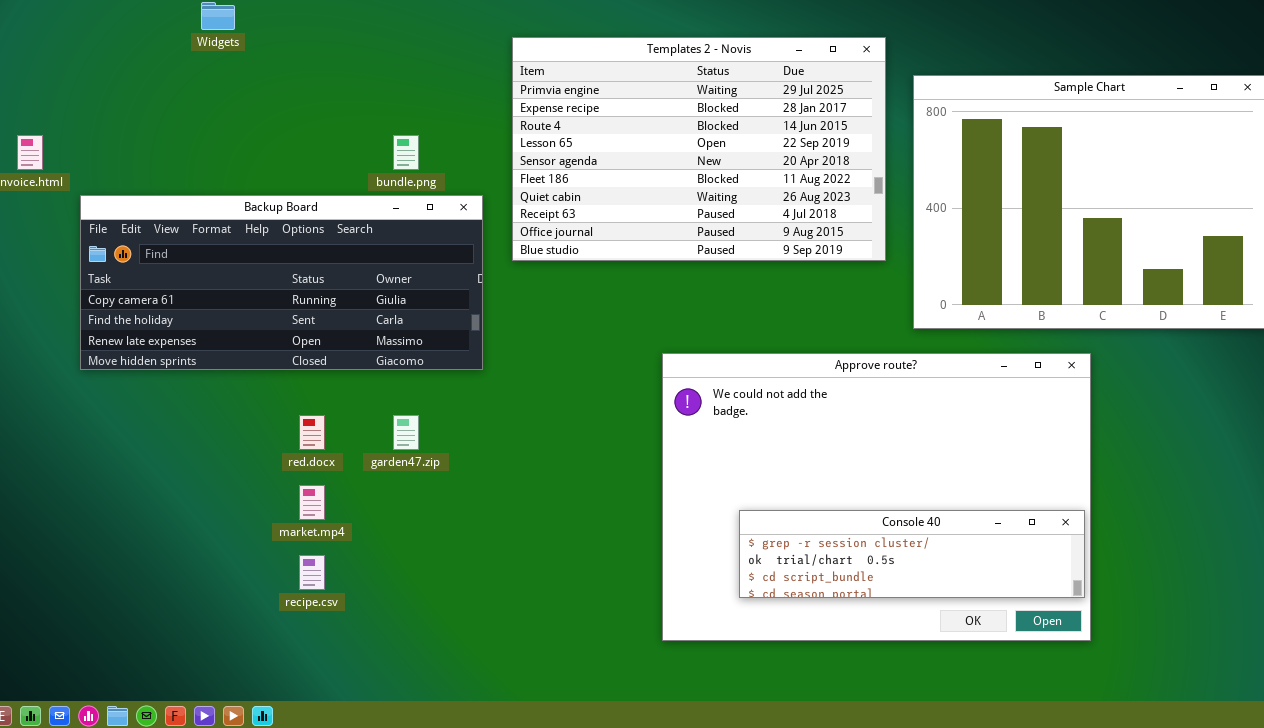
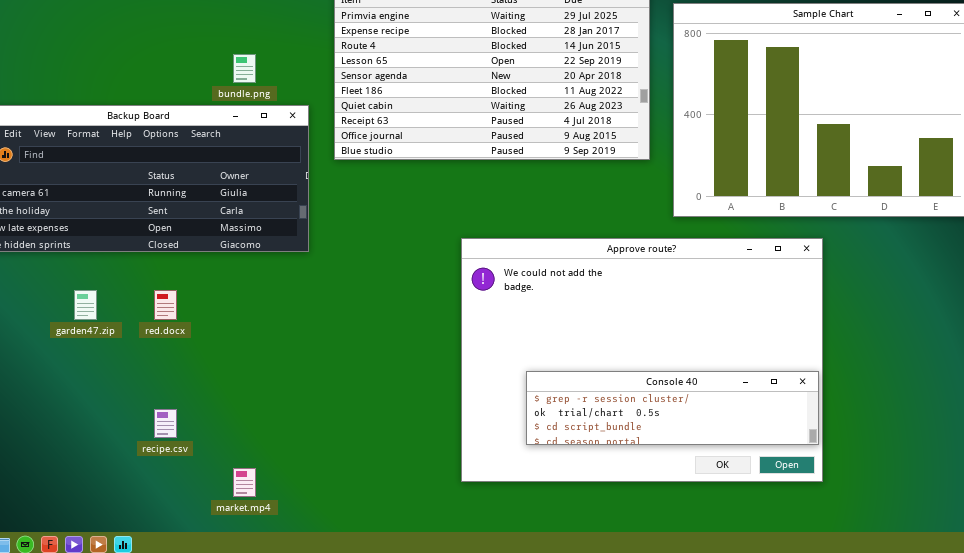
garden47.zip: [393,415,419,450] -> [74,290,97,320], moved
market.mp4: [299,485,325,520] -> [233,468,256,497], moved

